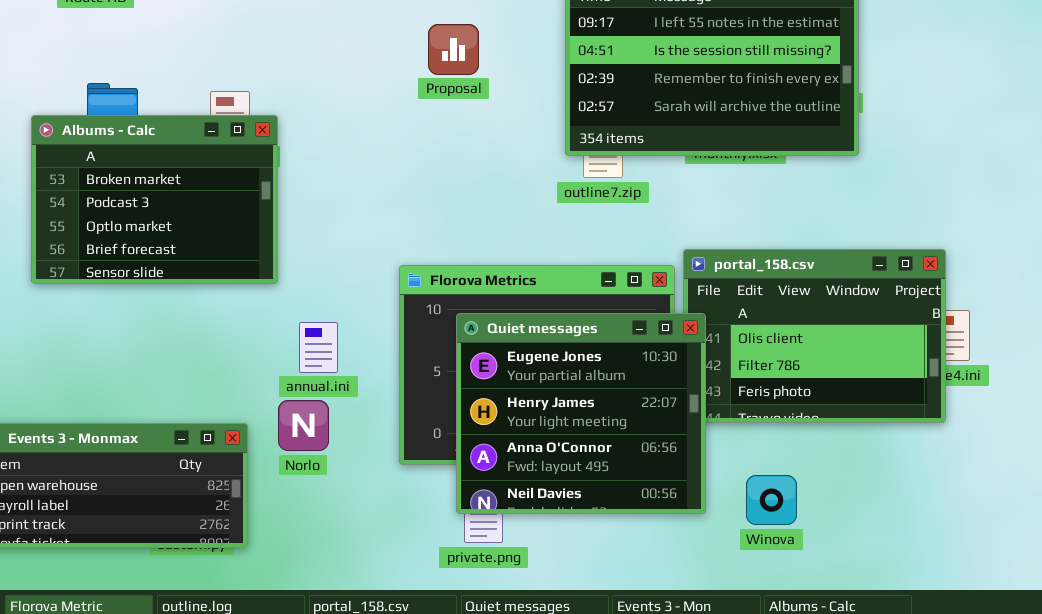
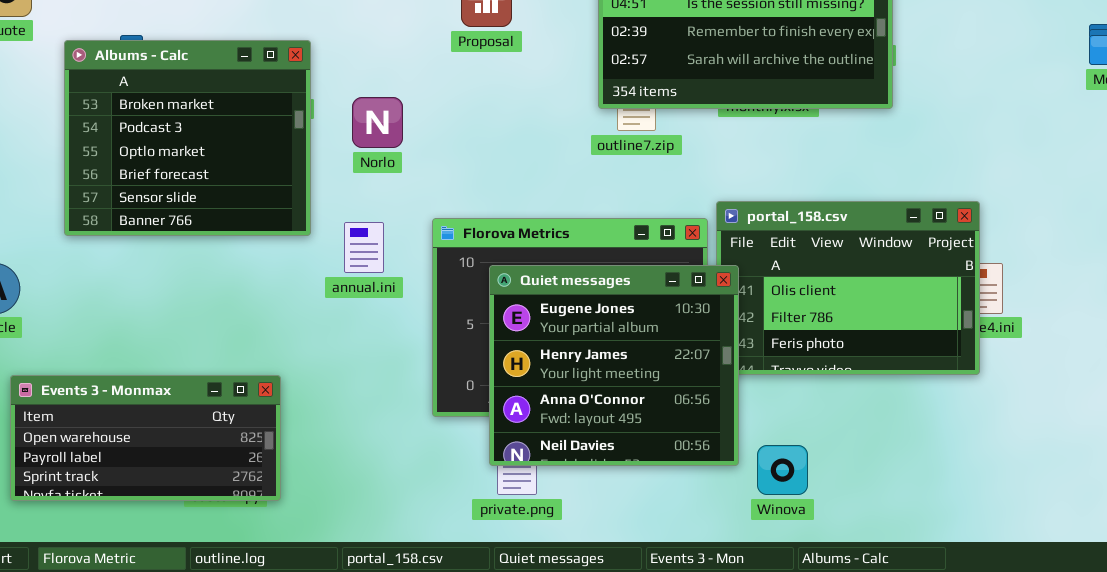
Albums - Calc: [31,115,278,284] -> [64,40,311,236], resized
annual.ini: [299,322,338,373] -> [344,222,384,273], moved
Norlo: [278,400,329,451] -> [352,97,403,148], moved
Winova: [746,475,797,525] -> [757,445,808,495], moved

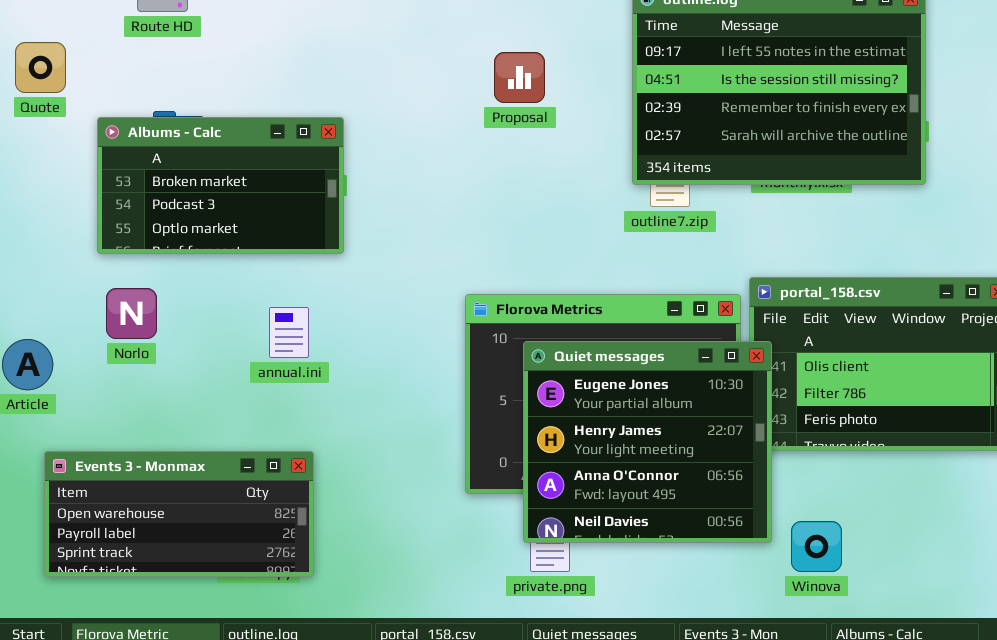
Albums - Calc: [64,40,311,236] -> [97,117,344,254], resized
Norlo: [352,97,403,148] -> [106,288,157,339], moved
annual.ini: [344,222,384,273] -> [269,307,309,358], moved

